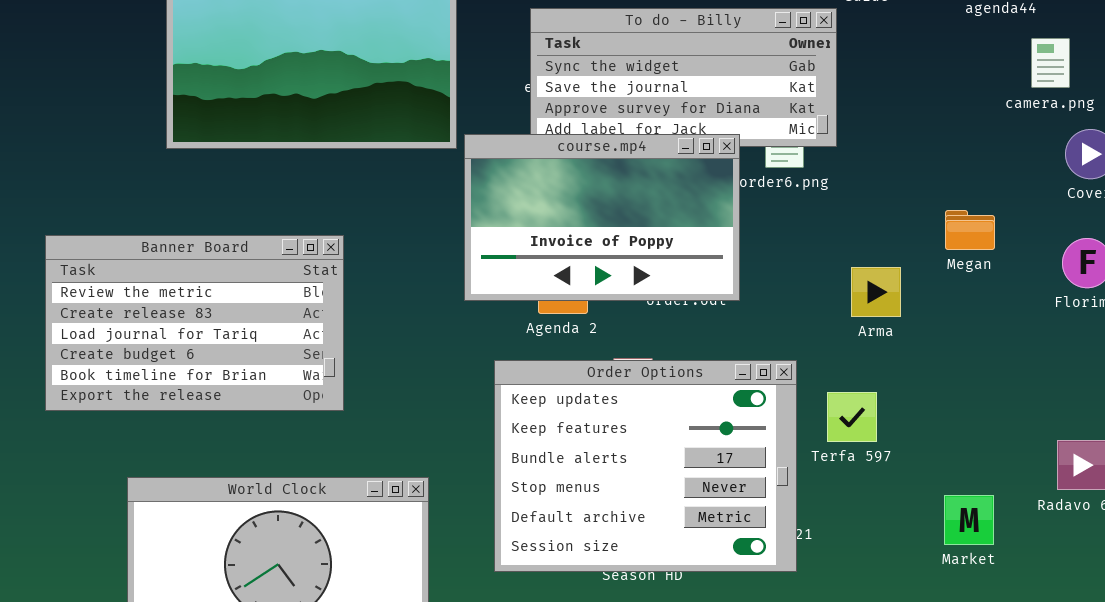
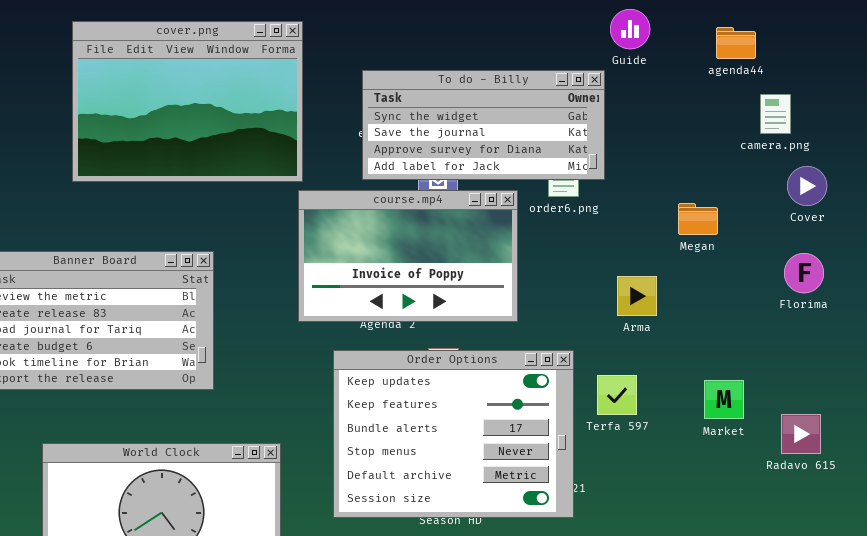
course.mp4: [464,134,740,301] -> [298,190,518,322], moved
Megan: [945,210,995,250] -> [678,203,718,235], moved
Market: [944,495,994,545] -> [704,380,744,419], moved

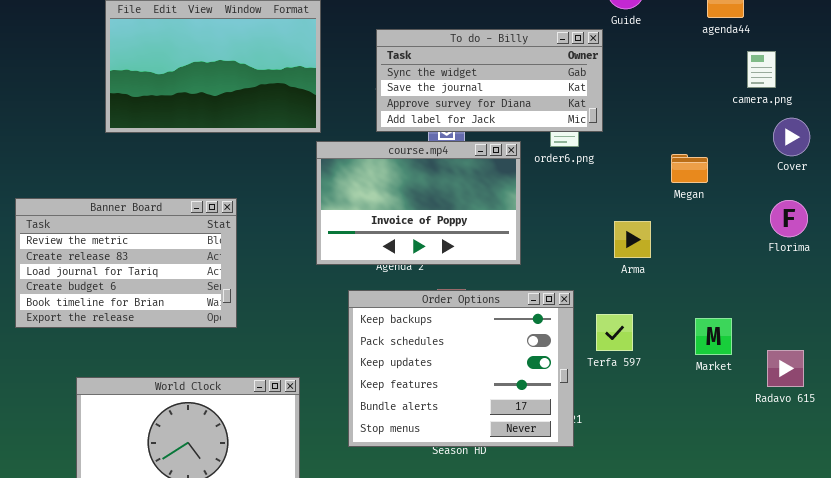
Order Options: [333,350,574,518] -> [348,290,574,447], scrolled up 2 rows

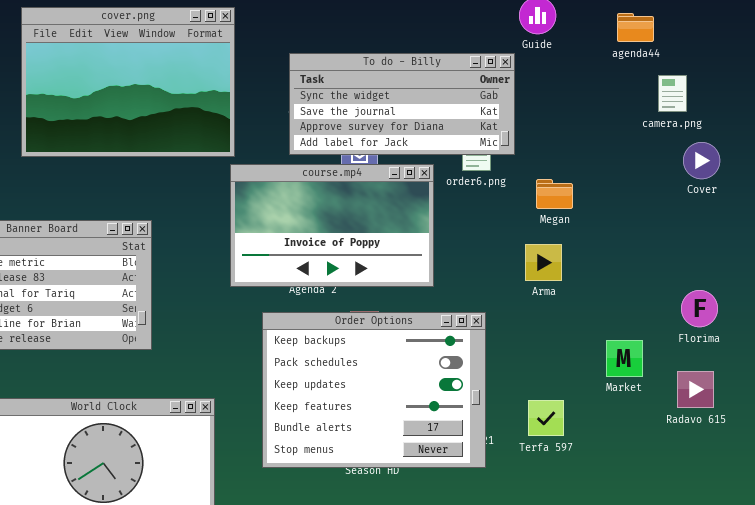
Megan: [671,154,708,183] -> [536,179,573,209], moved
Florima: [770,200,808,237] -> [681,290,718,327], moved
Terfa 597: [596,314,633,351] -> [528,400,564,436], moved

